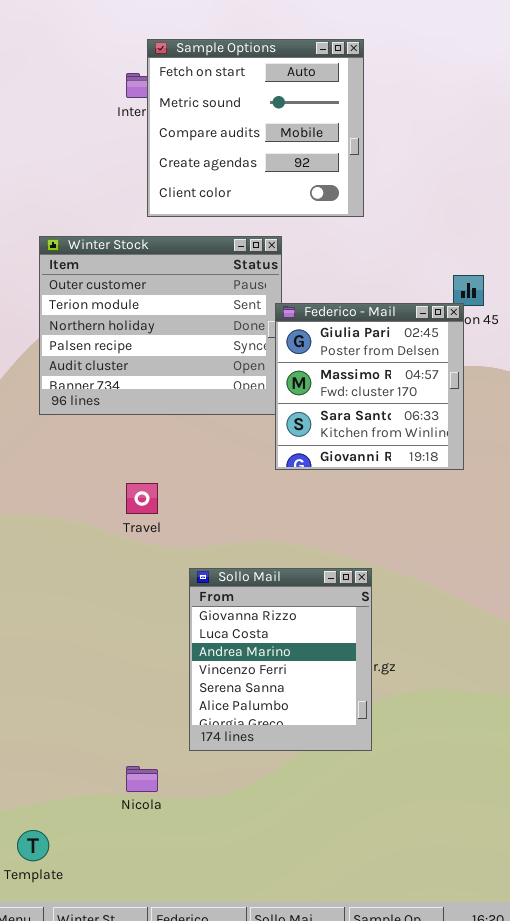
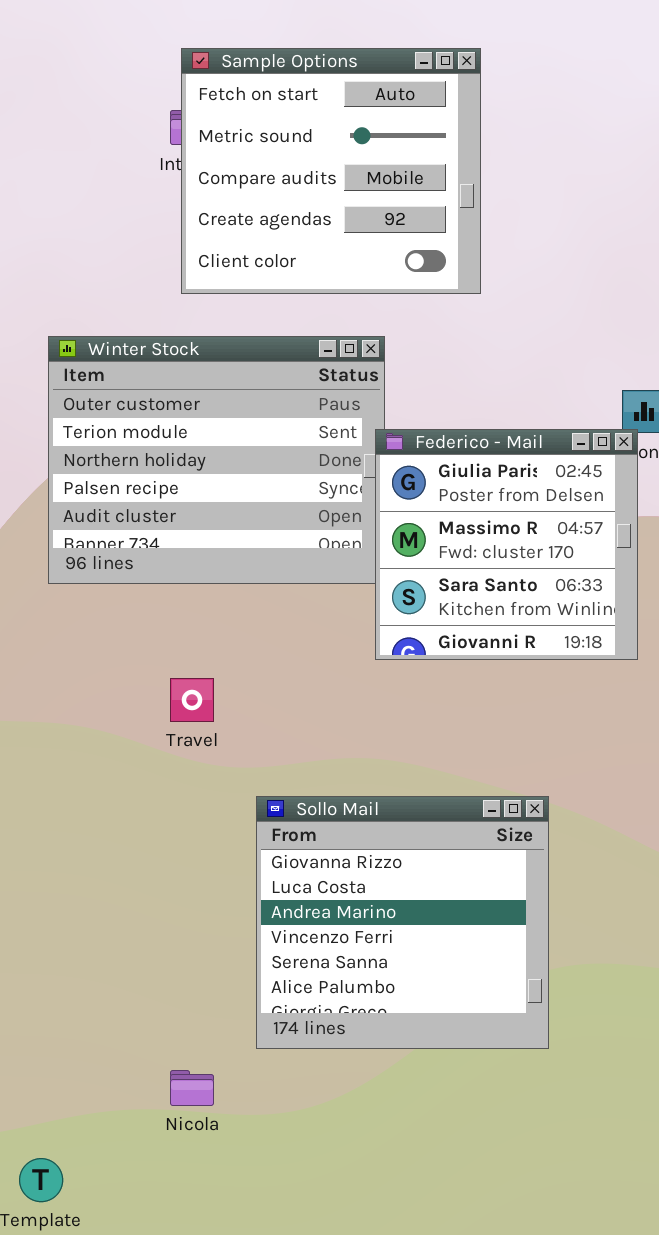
Sample Options: [147,39,364,217] -> [181,48,481,294], moved
Sollo Mail: [189,568,372,751] -> [256,796,549,1049], resized

